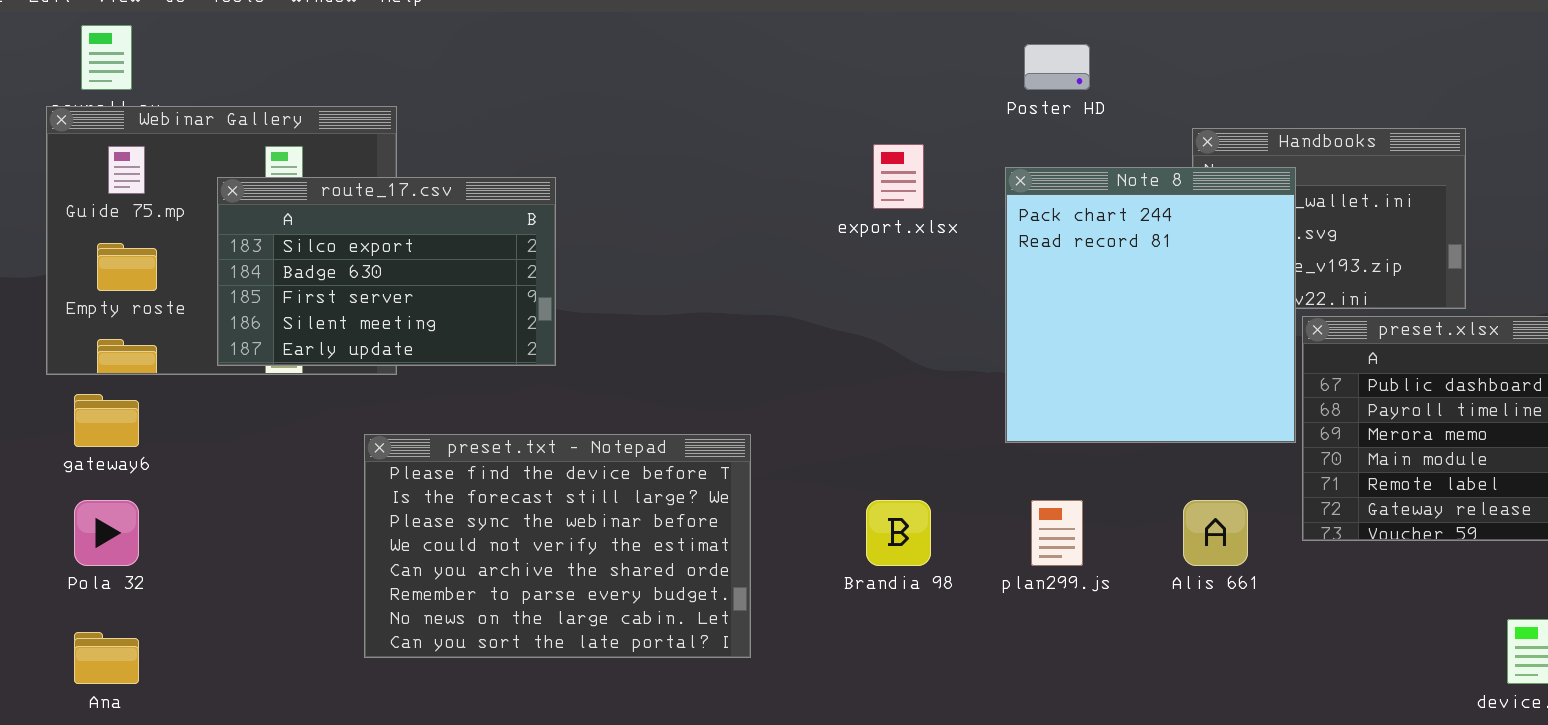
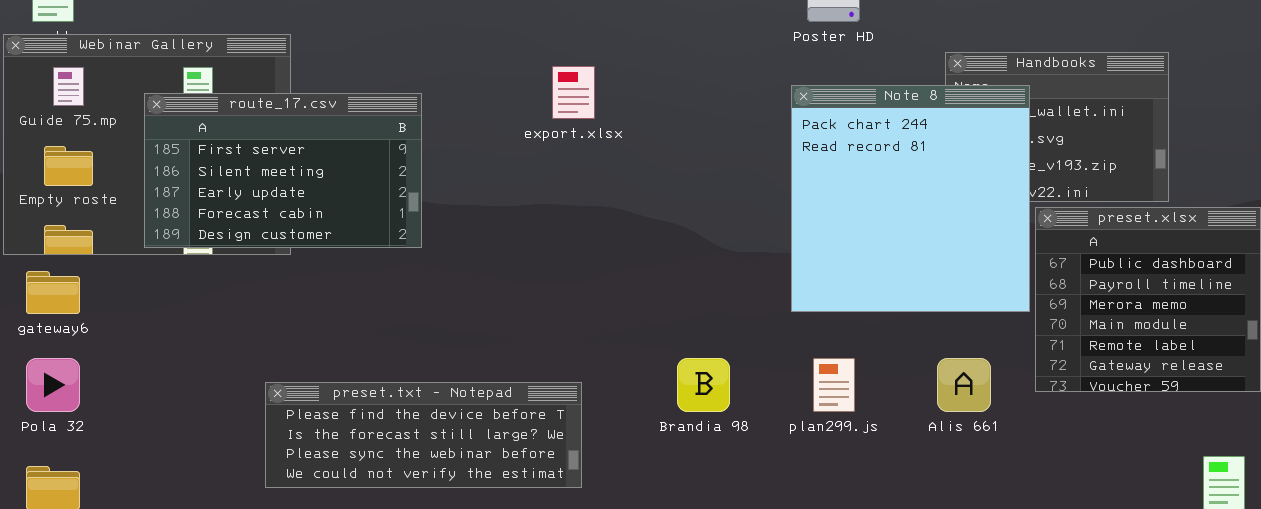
export.xlsx: [873,144,924,209] -> [552,66,595,119], moved
route_17.csv: [217,177,556,366] -> [144,93,422,248], scrolled down 2 rows
preset.txt - Notepad: [364,434,751,658] -> [265,382,582,488], resized

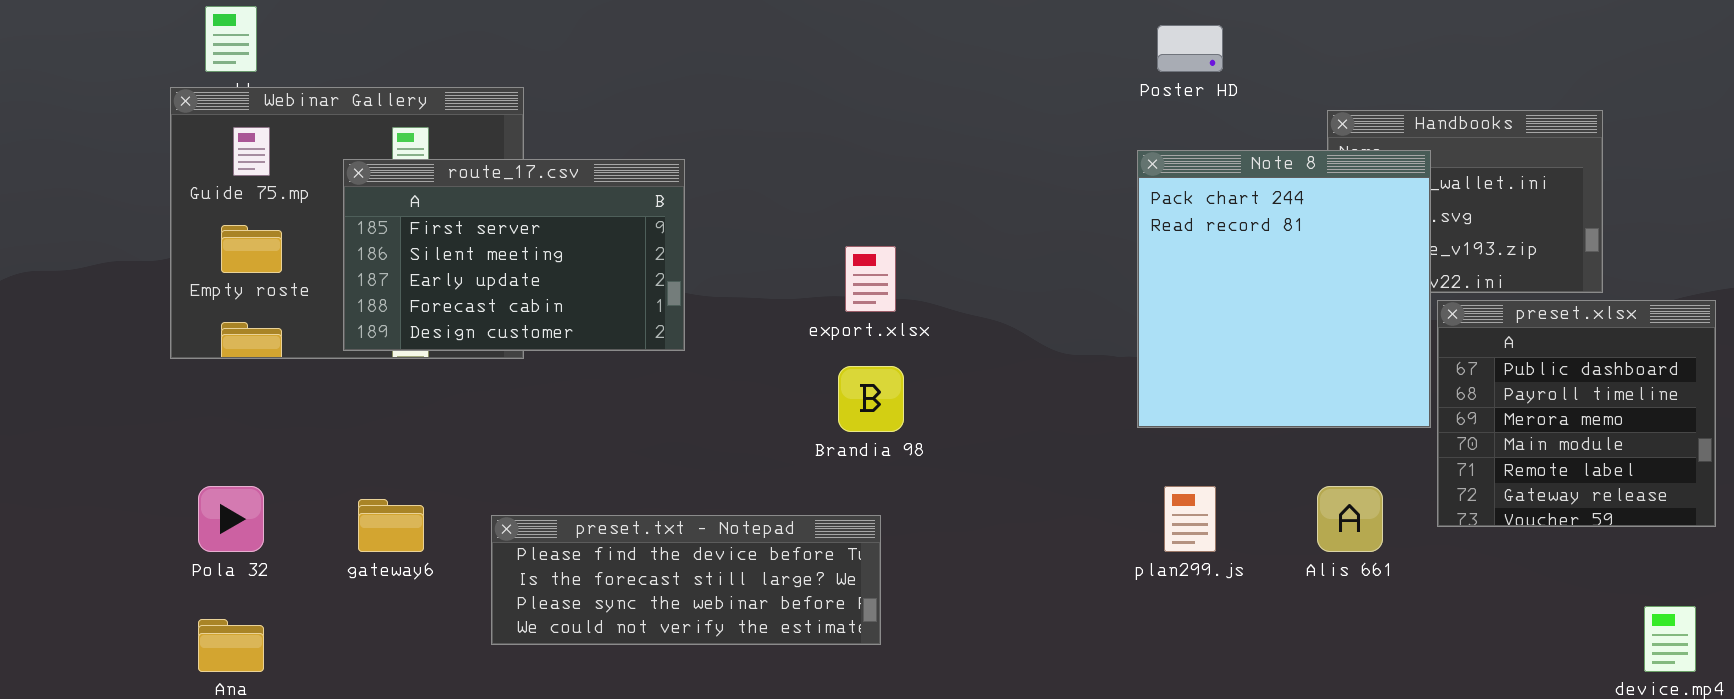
export.xlsx: [552,66,595,119] -> [845,246,896,312], moved
gateway6: [26,271,80,314] -> [358,499,424,552], moved
Brandia 98: [677,358,730,412] -> [838,366,904,432], moved

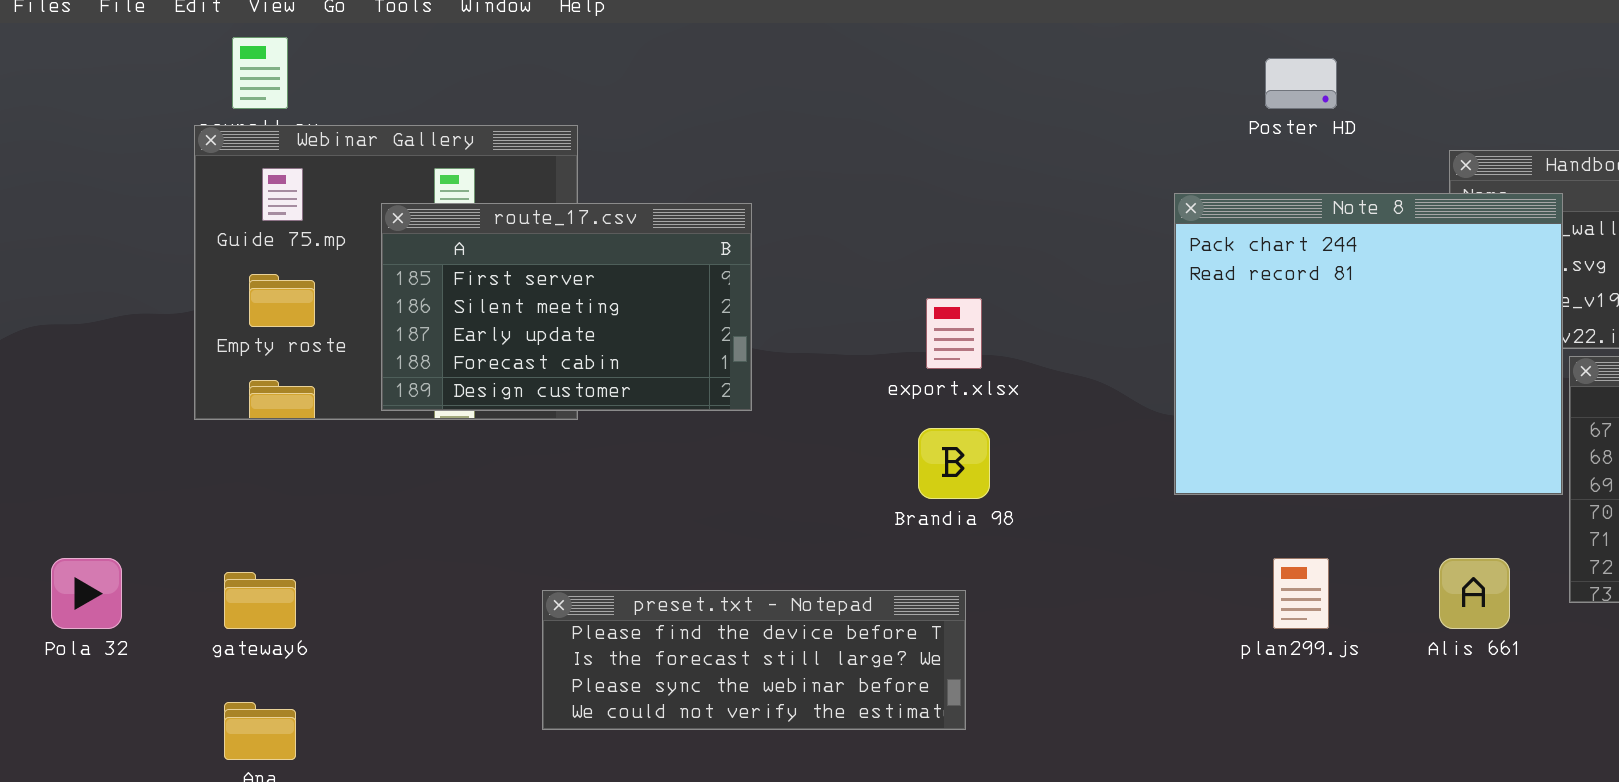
Note 8: [1137,150,1431,428] -> [1174,193,1563,495], resized
Pola 32: [198,486,264,552] -> [51,558,122,629], moved
gateway6: [358,499,424,552] -> [224,572,296,629], moved

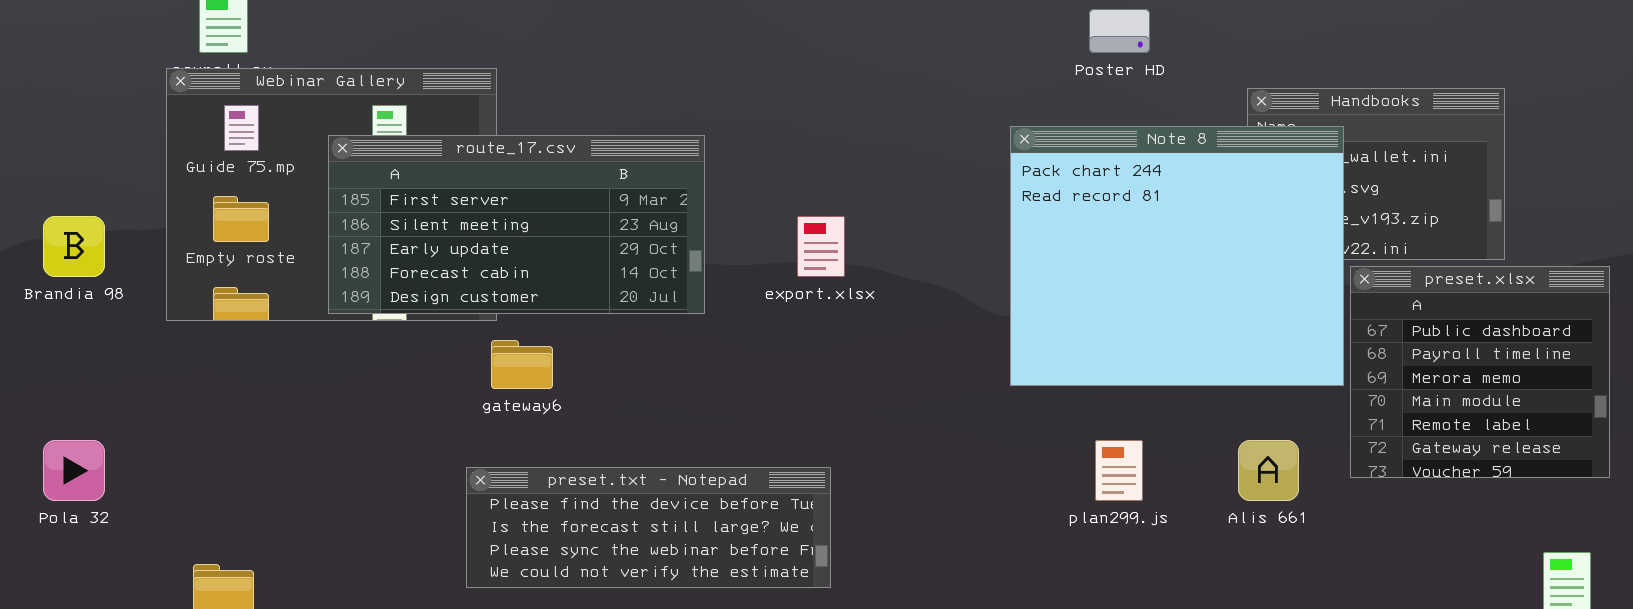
route_17.csv: [381,203,752,411] -> [328,135,705,314], resized
Brandia 98: [918,428,990,499] -> [43,216,105,277], moved
gateway6: [224,572,296,629] -> [491,340,553,389], moved

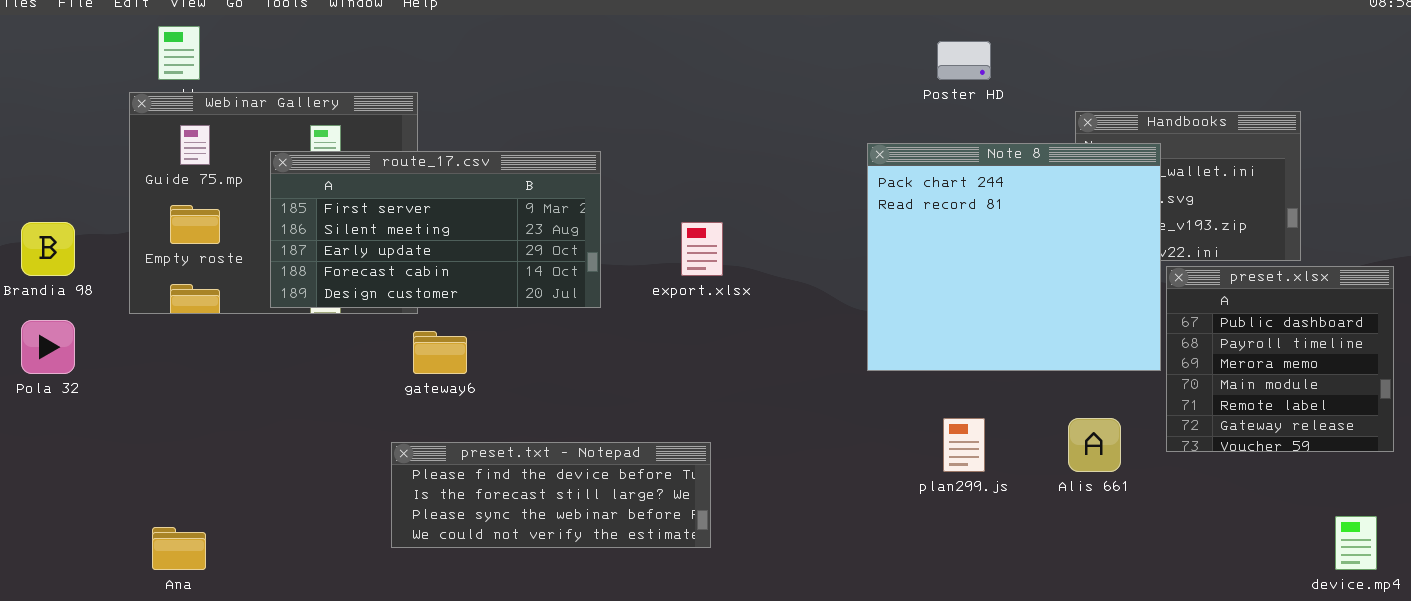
Pola 32: [43,440,105,501] -> [21,320,75,374], moved

